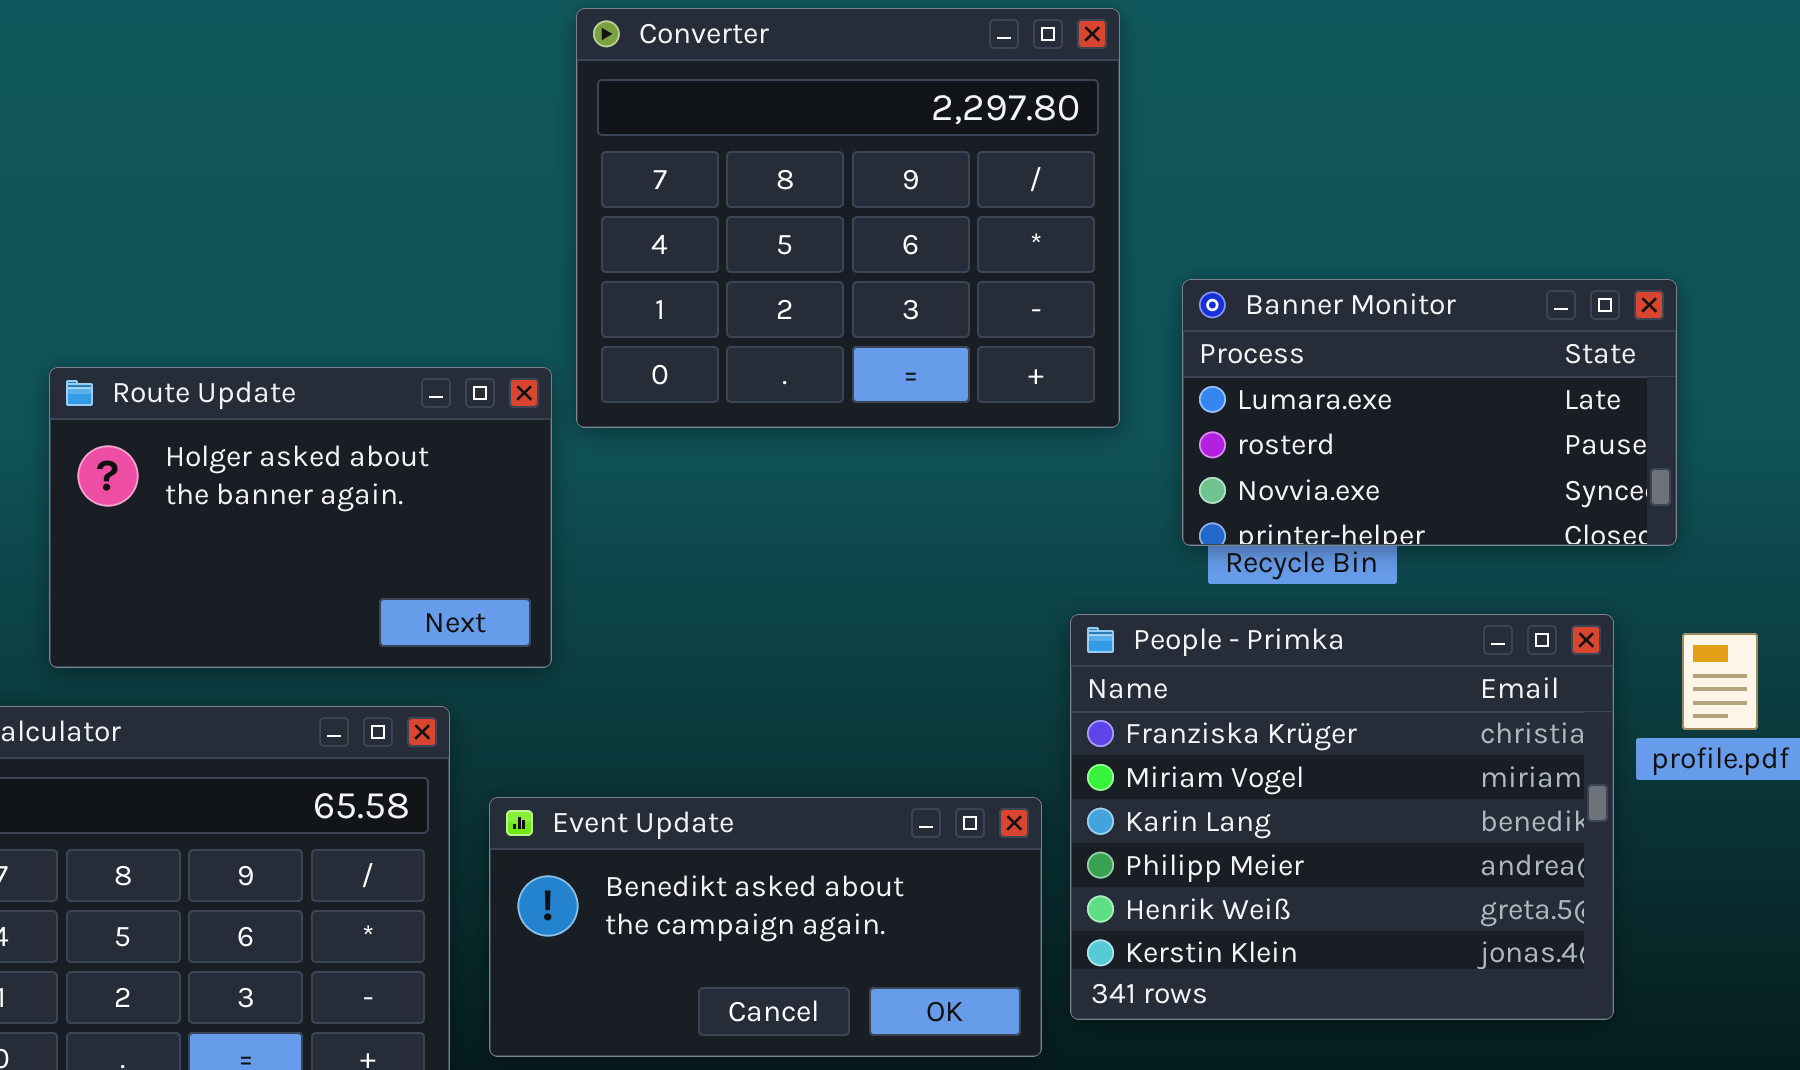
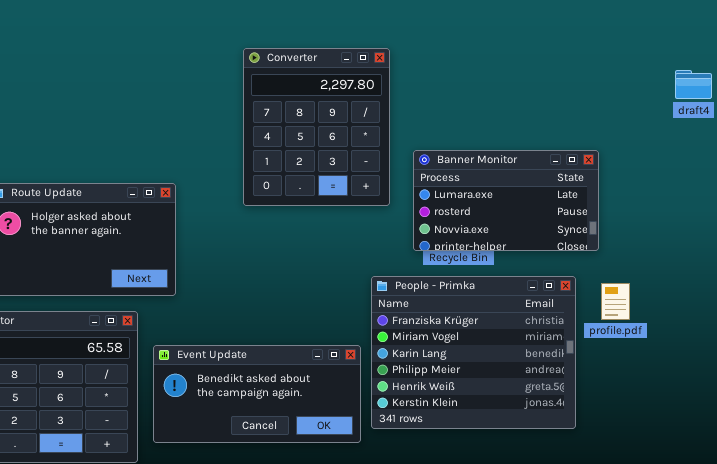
Converter: [576,8,1120,428] -> [243,48,390,206], resized

